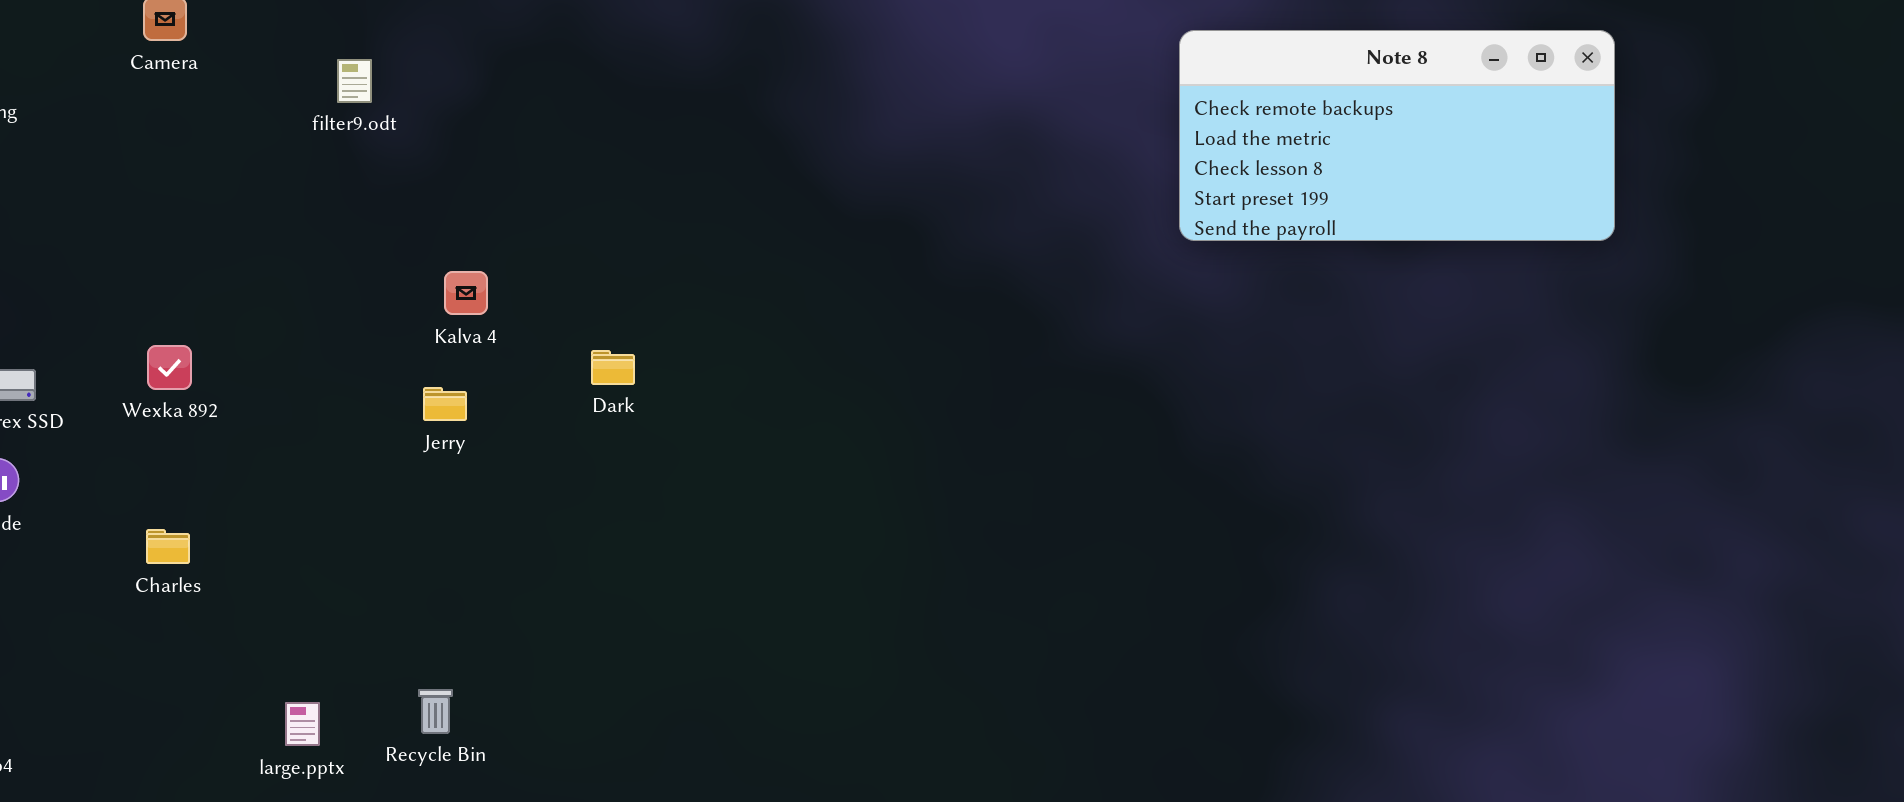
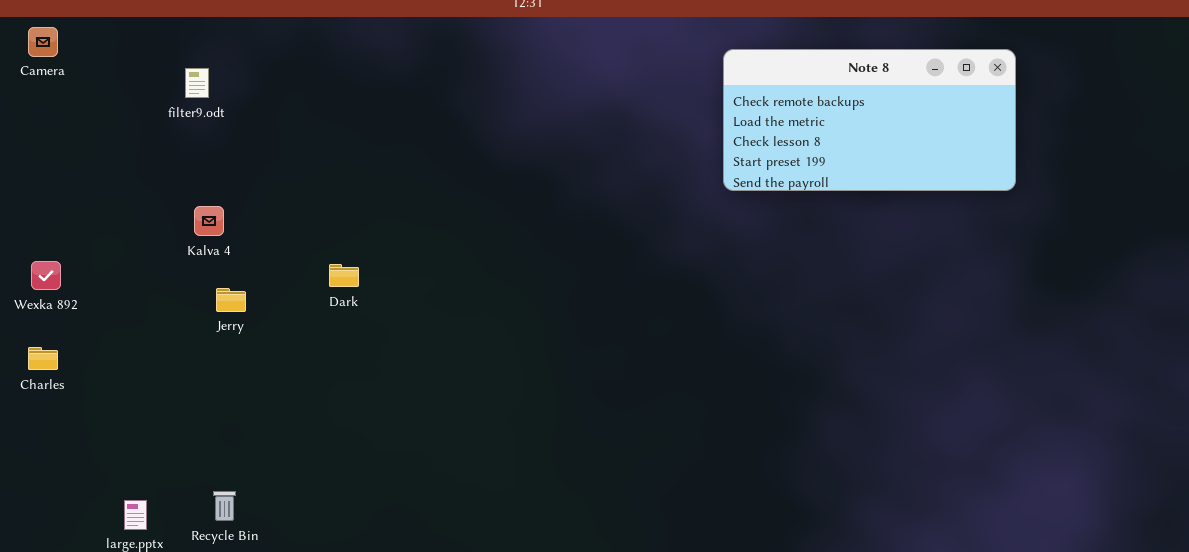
filter9.odt: [337,59,372,103] -> [185,68,209,98], moved
Kalva 4: [444,271,488,315] -> [194,206,224,236], moved
Charles: [146,529,190,564] -> [28,347,58,370], moved

